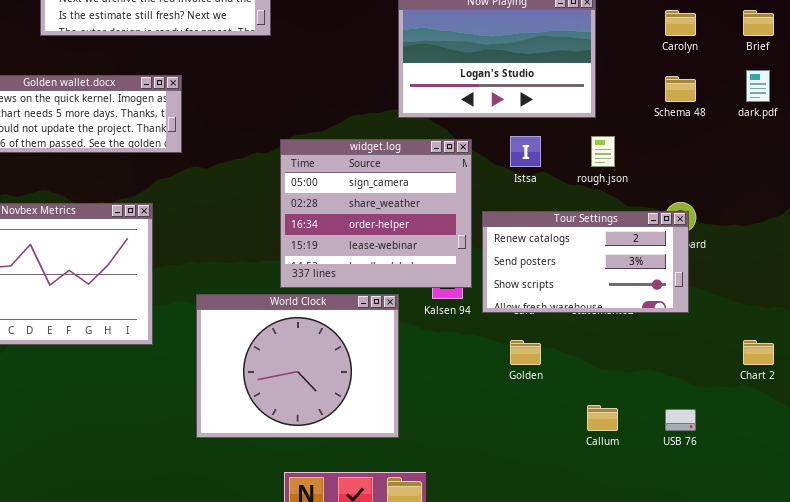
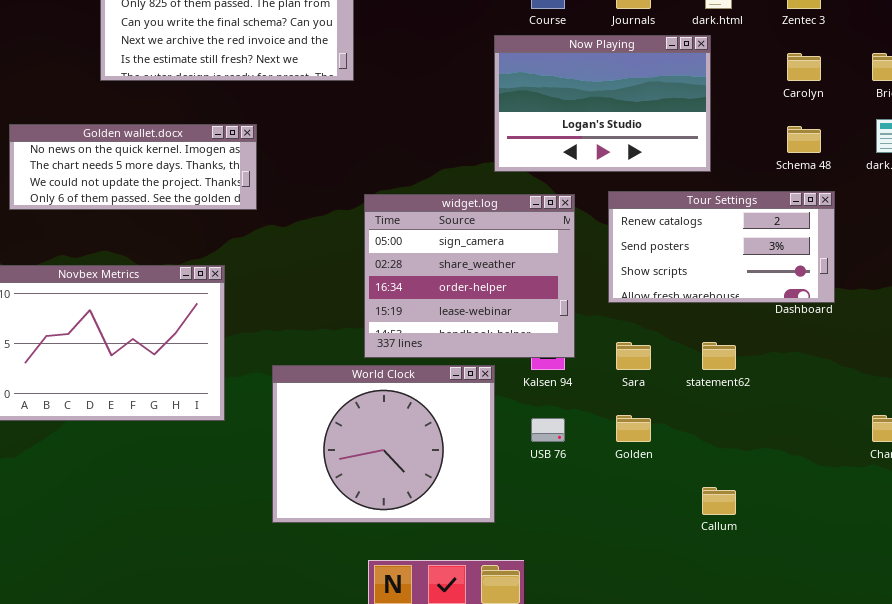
Tour Settings: [482,211,689,313] -> [608,191,835,303], moved
USB 76: [665,409,696,431] -> [531,418,565,442], moved

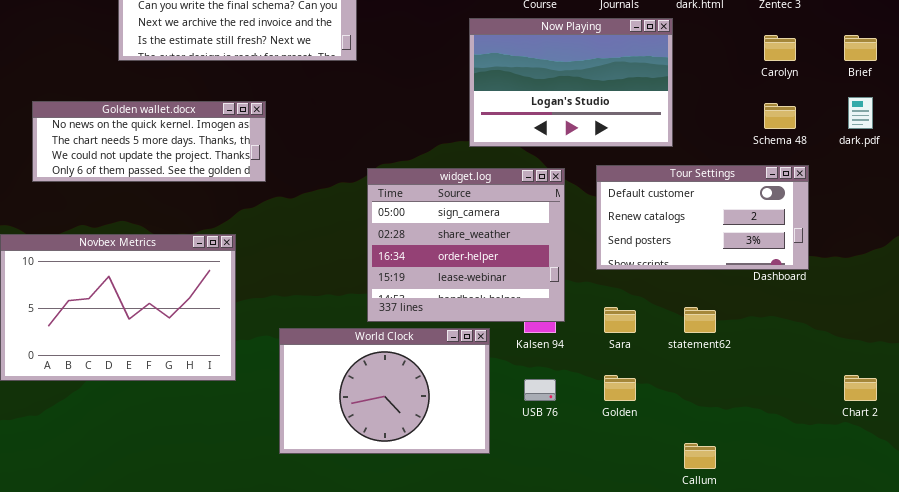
Now Playing: [494,35,711,172] -> [469,18,673,147], moved
Tour Settings: [608,191,835,303] -> [596,165,809,270], scrolled up 1 row
World Clock: [272,365,495,523] -> [279,328,490,454], resized

